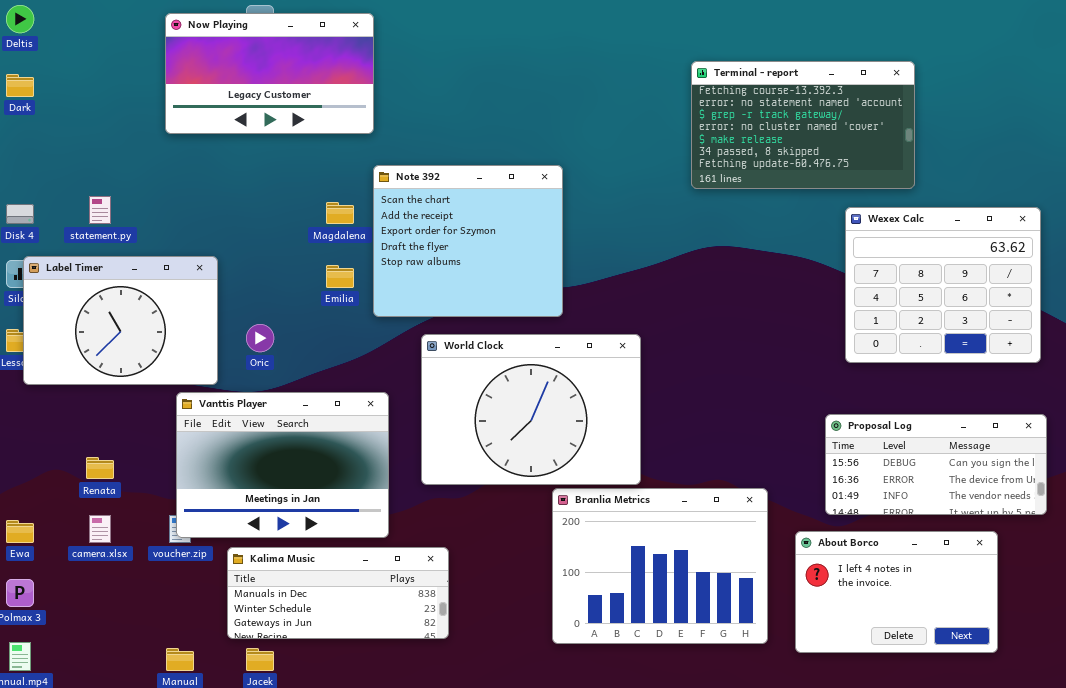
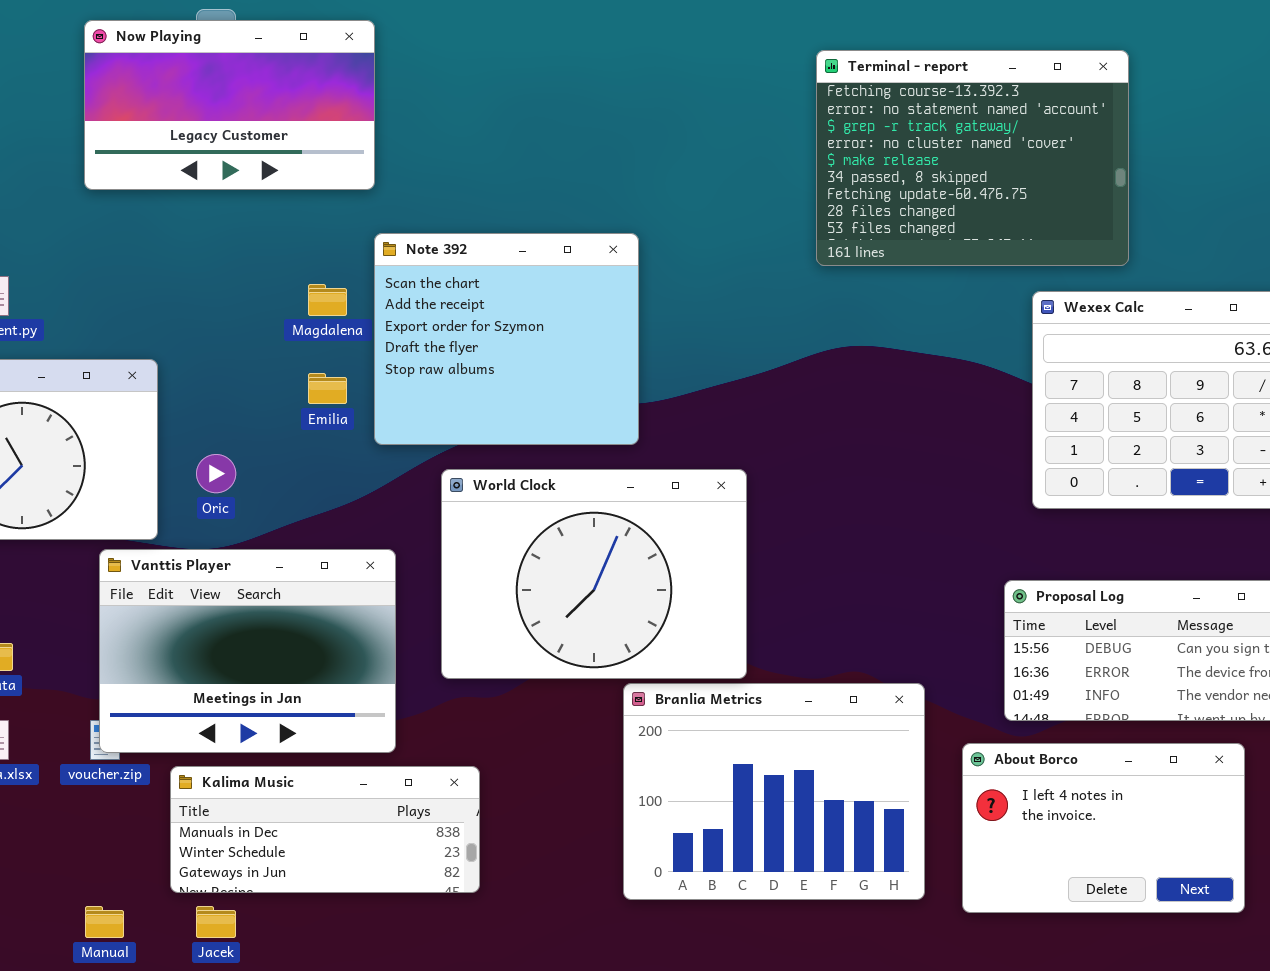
Terminal - report: [691,61,915,189] -> [816,50,1129,266], resized

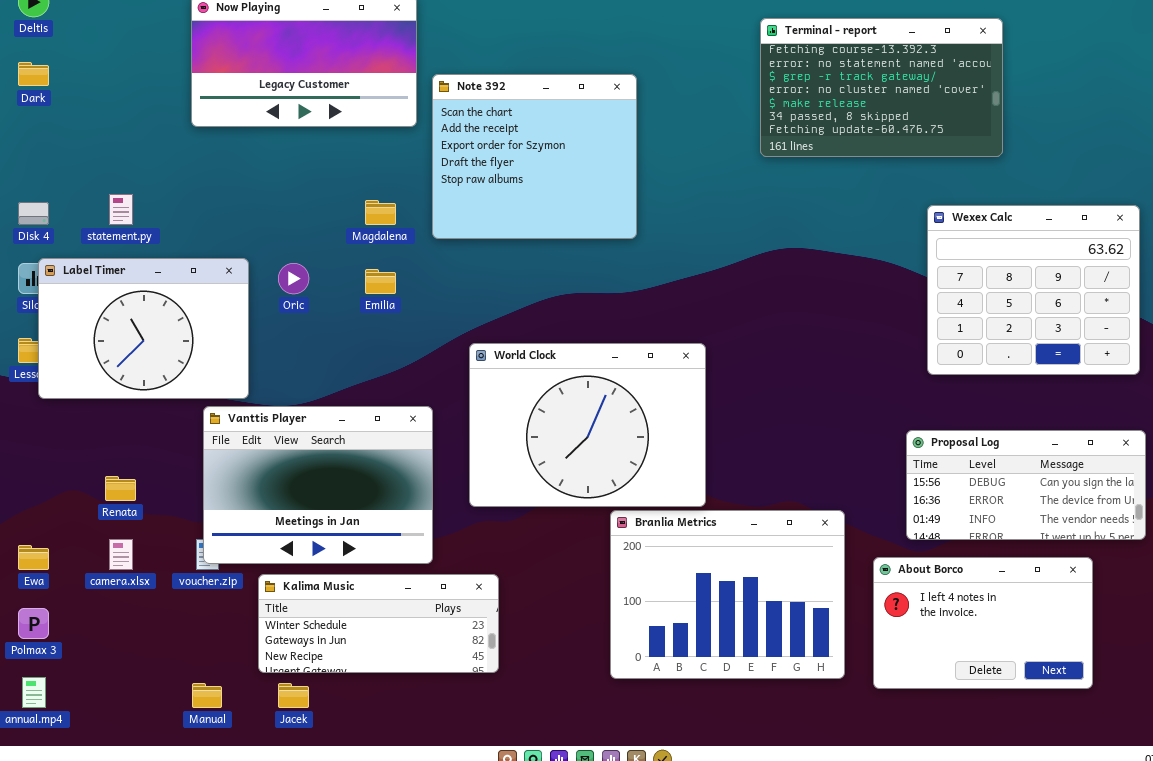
Terminal - report: [816,50,1129,266] -> [760,18,1003,157], resized
Note 392: [374,233,639,445] -> [432,74,637,239], moved
Oric: [196,454,236,493] -> [278,263,309,294], moved
Kalima Music: [170,766,480,893] -> [258,574,499,673], scrolled down 1 row

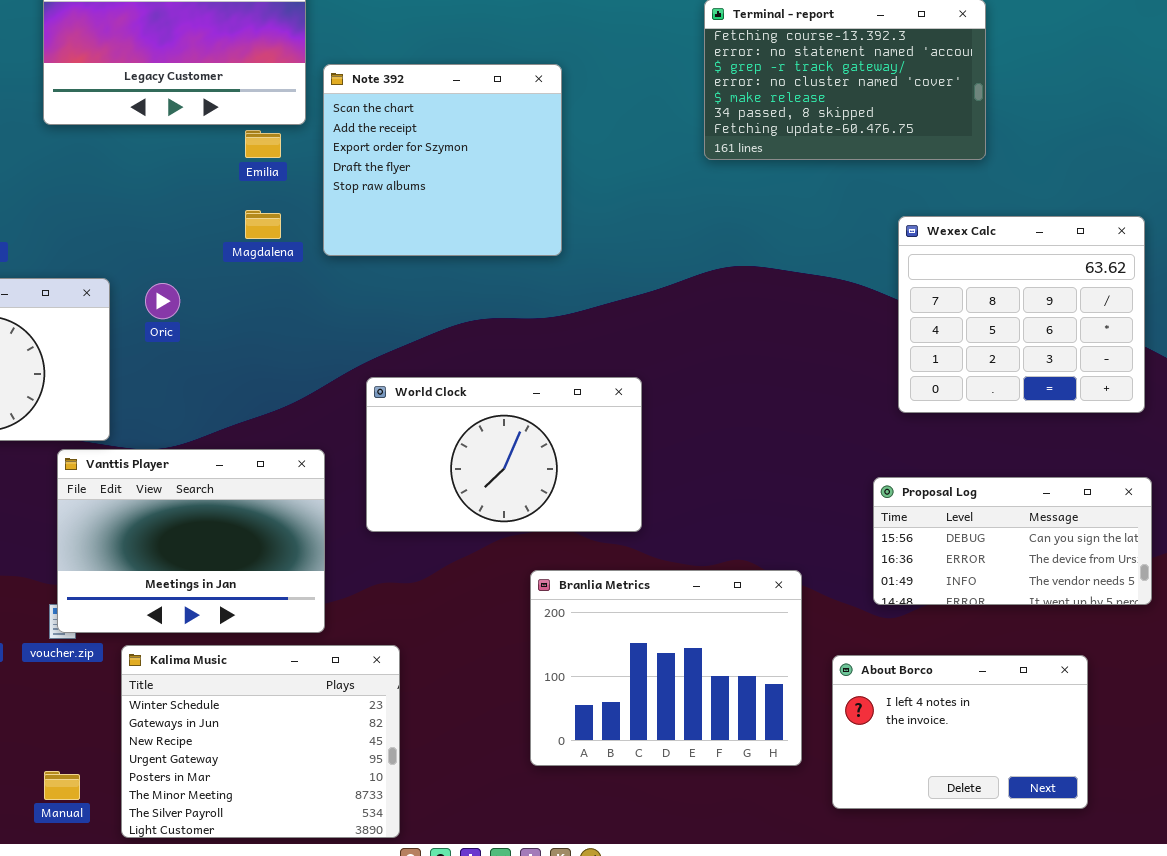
Emilia: [365,269,396,294] -> [245,130,281,158], moved
World Clock: [469,343,706,507] -> [366,377,642,532], resized
About Borco: [873,557,1093,689] -> [832,655,1088,809], moved
Kalima Music: [258,574,499,673] -> [121,645,400,838], resized

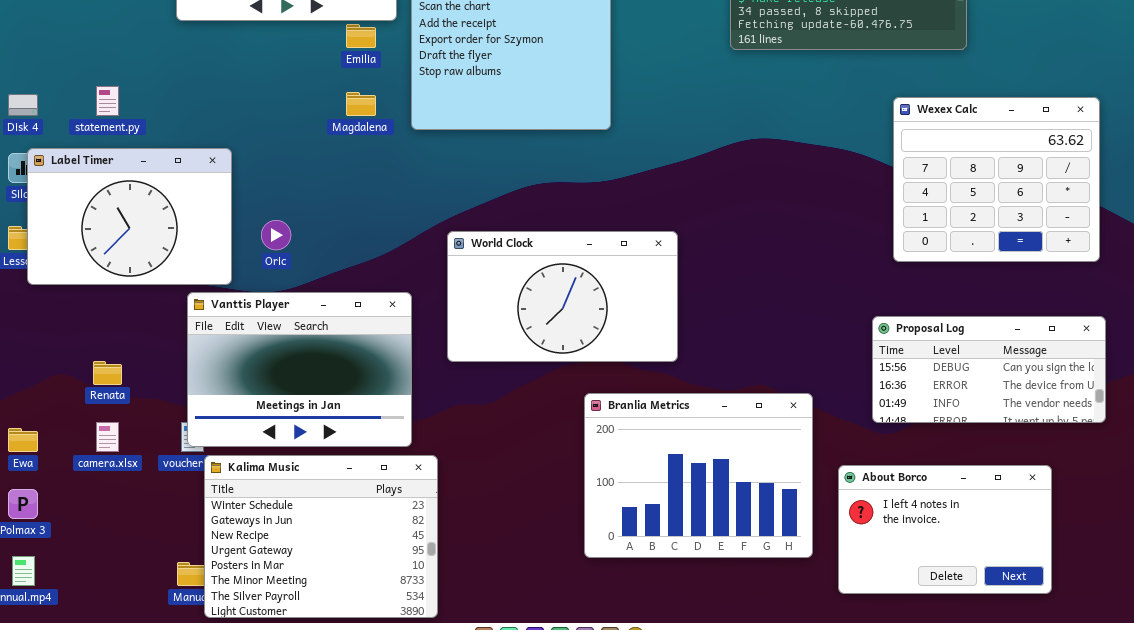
Oric: [145,283,180,319] -> [261,220,291,250], moved
Kalima Music: [121,645,400,838] -> [204,455,438,618], moved

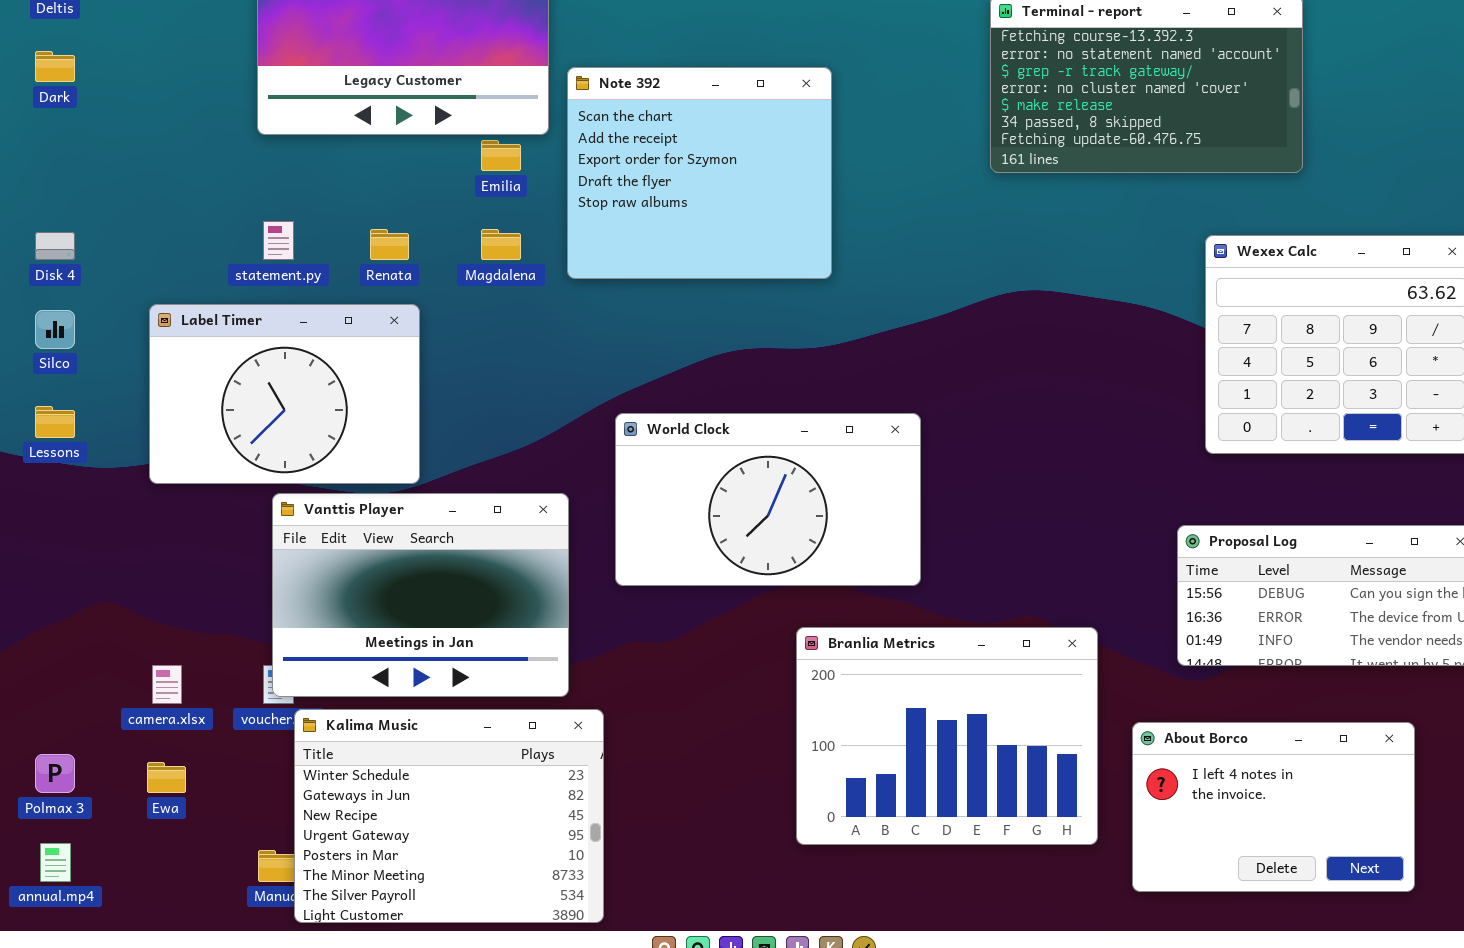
statement.py: [96,86,119,116] -> [263,221,294,260], moved
Label Timer: [27,148,232,285] -> [149,304,420,484], moved
Renata: [93,361,122,385] -> [370,229,409,260], moved
Ewa: [8,428,38,452] -> [147,762,186,793], moved

